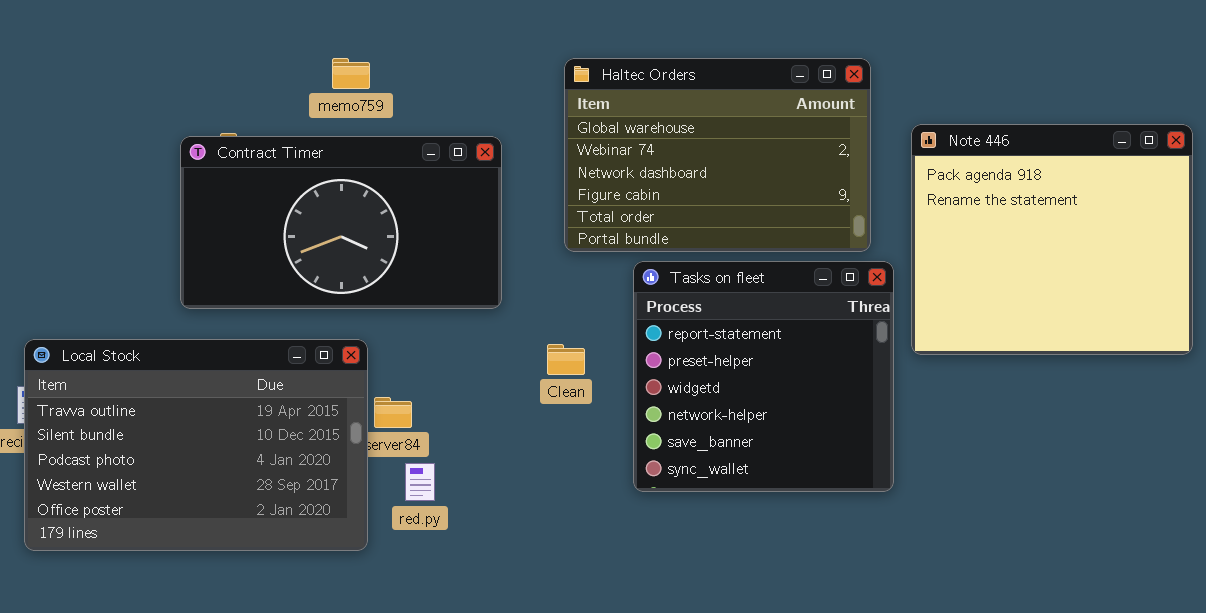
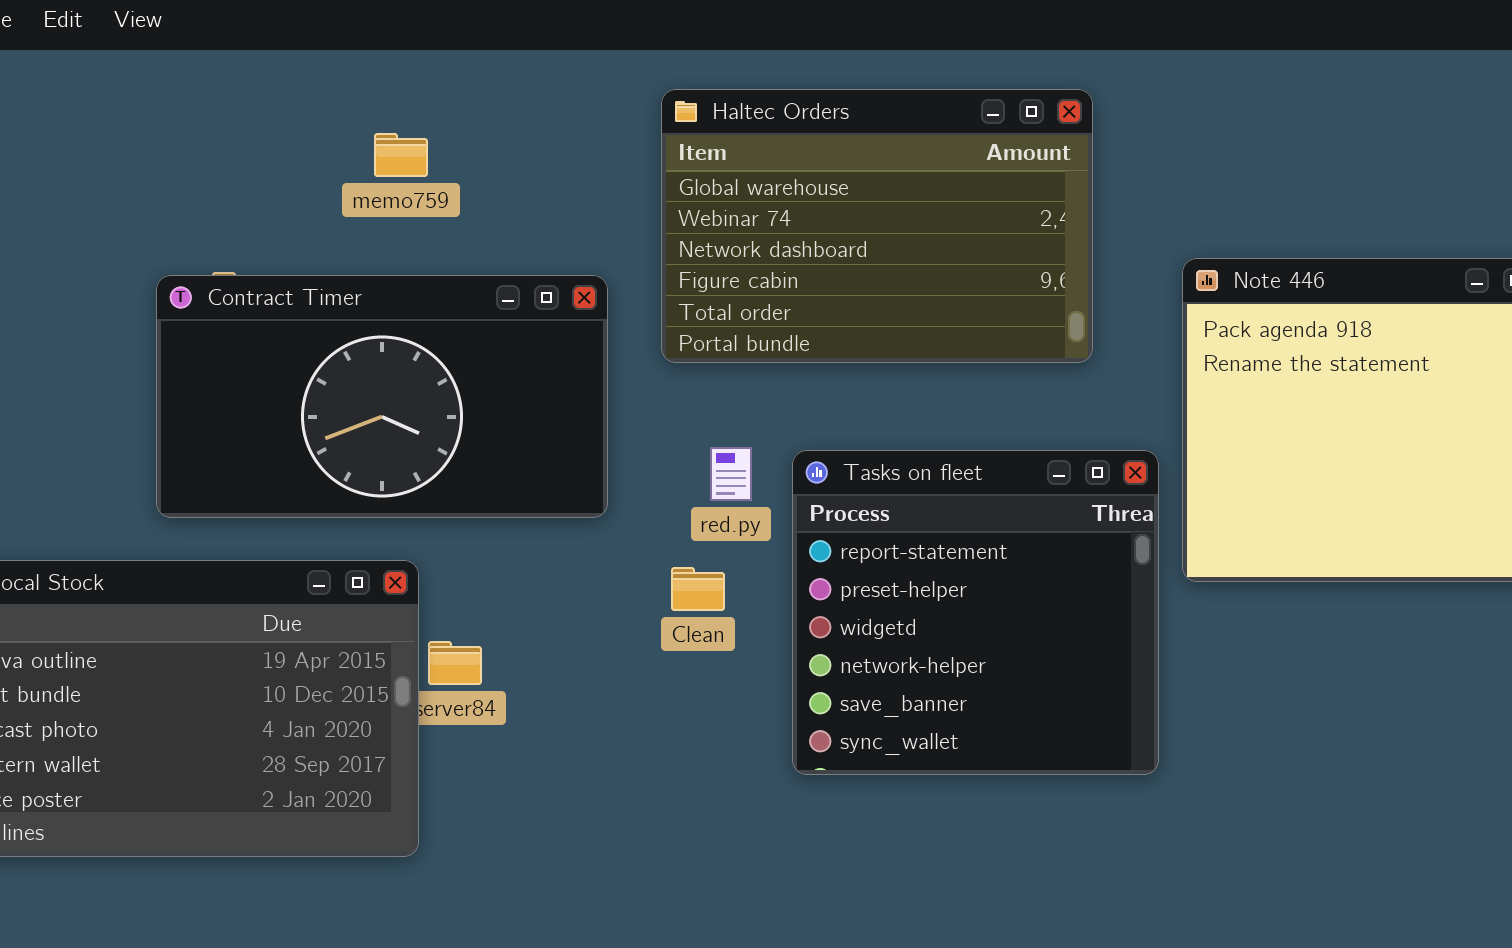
memo759: [332,58,370,89] -> [374,133,428,177], moved
Haltec Orders: [564,58,871,252] -> [661,89,1093,363], moved
red.py: [405,463,435,501] -> [710,447,752,501], moved

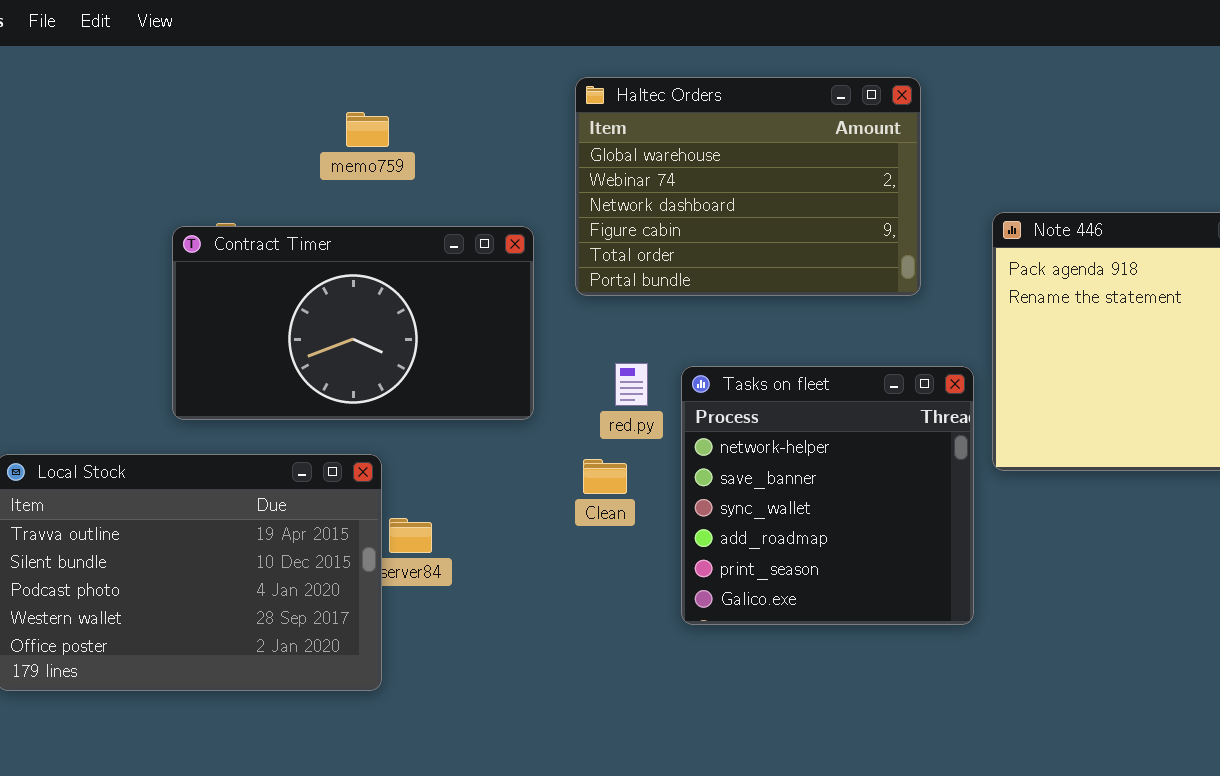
Tasks on fleet: [792,450,1159,775] -> [681,366,974,625], scrolled down 3 rows

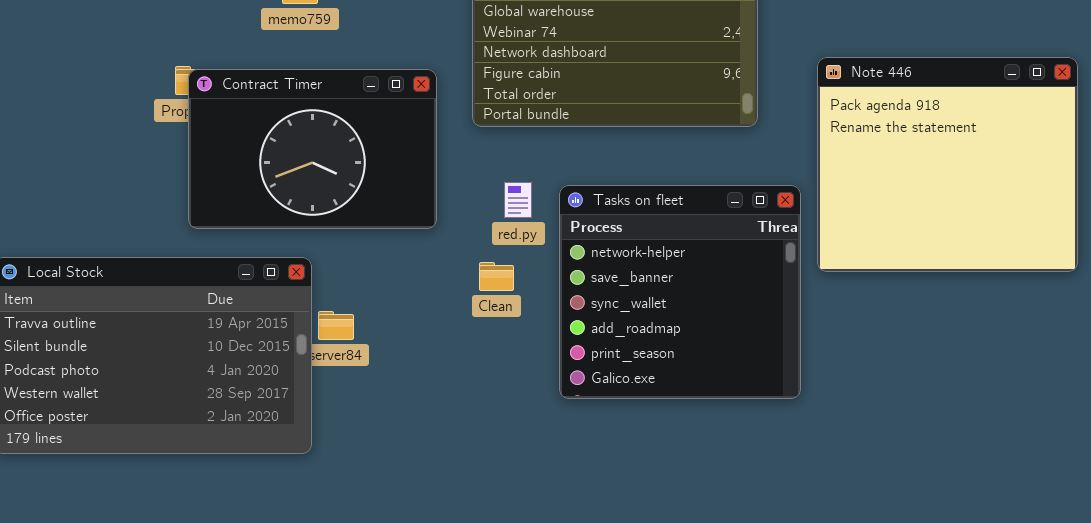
Contract Timer: [172,226,534,420] -> [188,69,437,229], resized

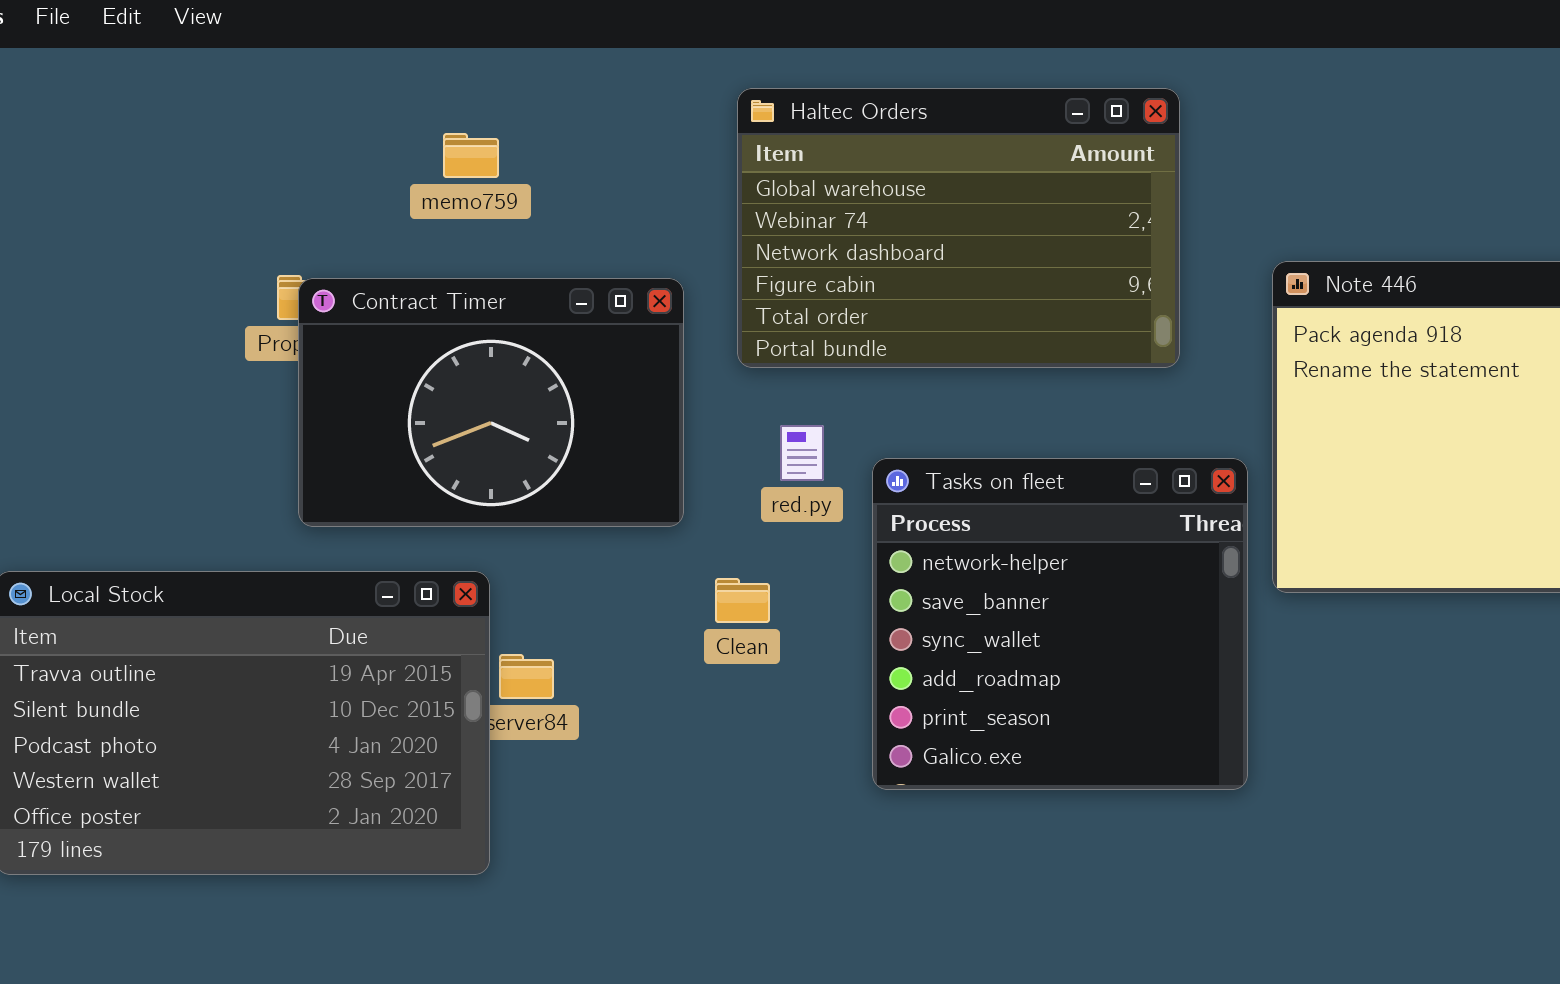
red.py: [504,182,532,218] -> [780,425,824,481], moved
Clean: [479,262,514,291] -> [715,578,770,623], moved

